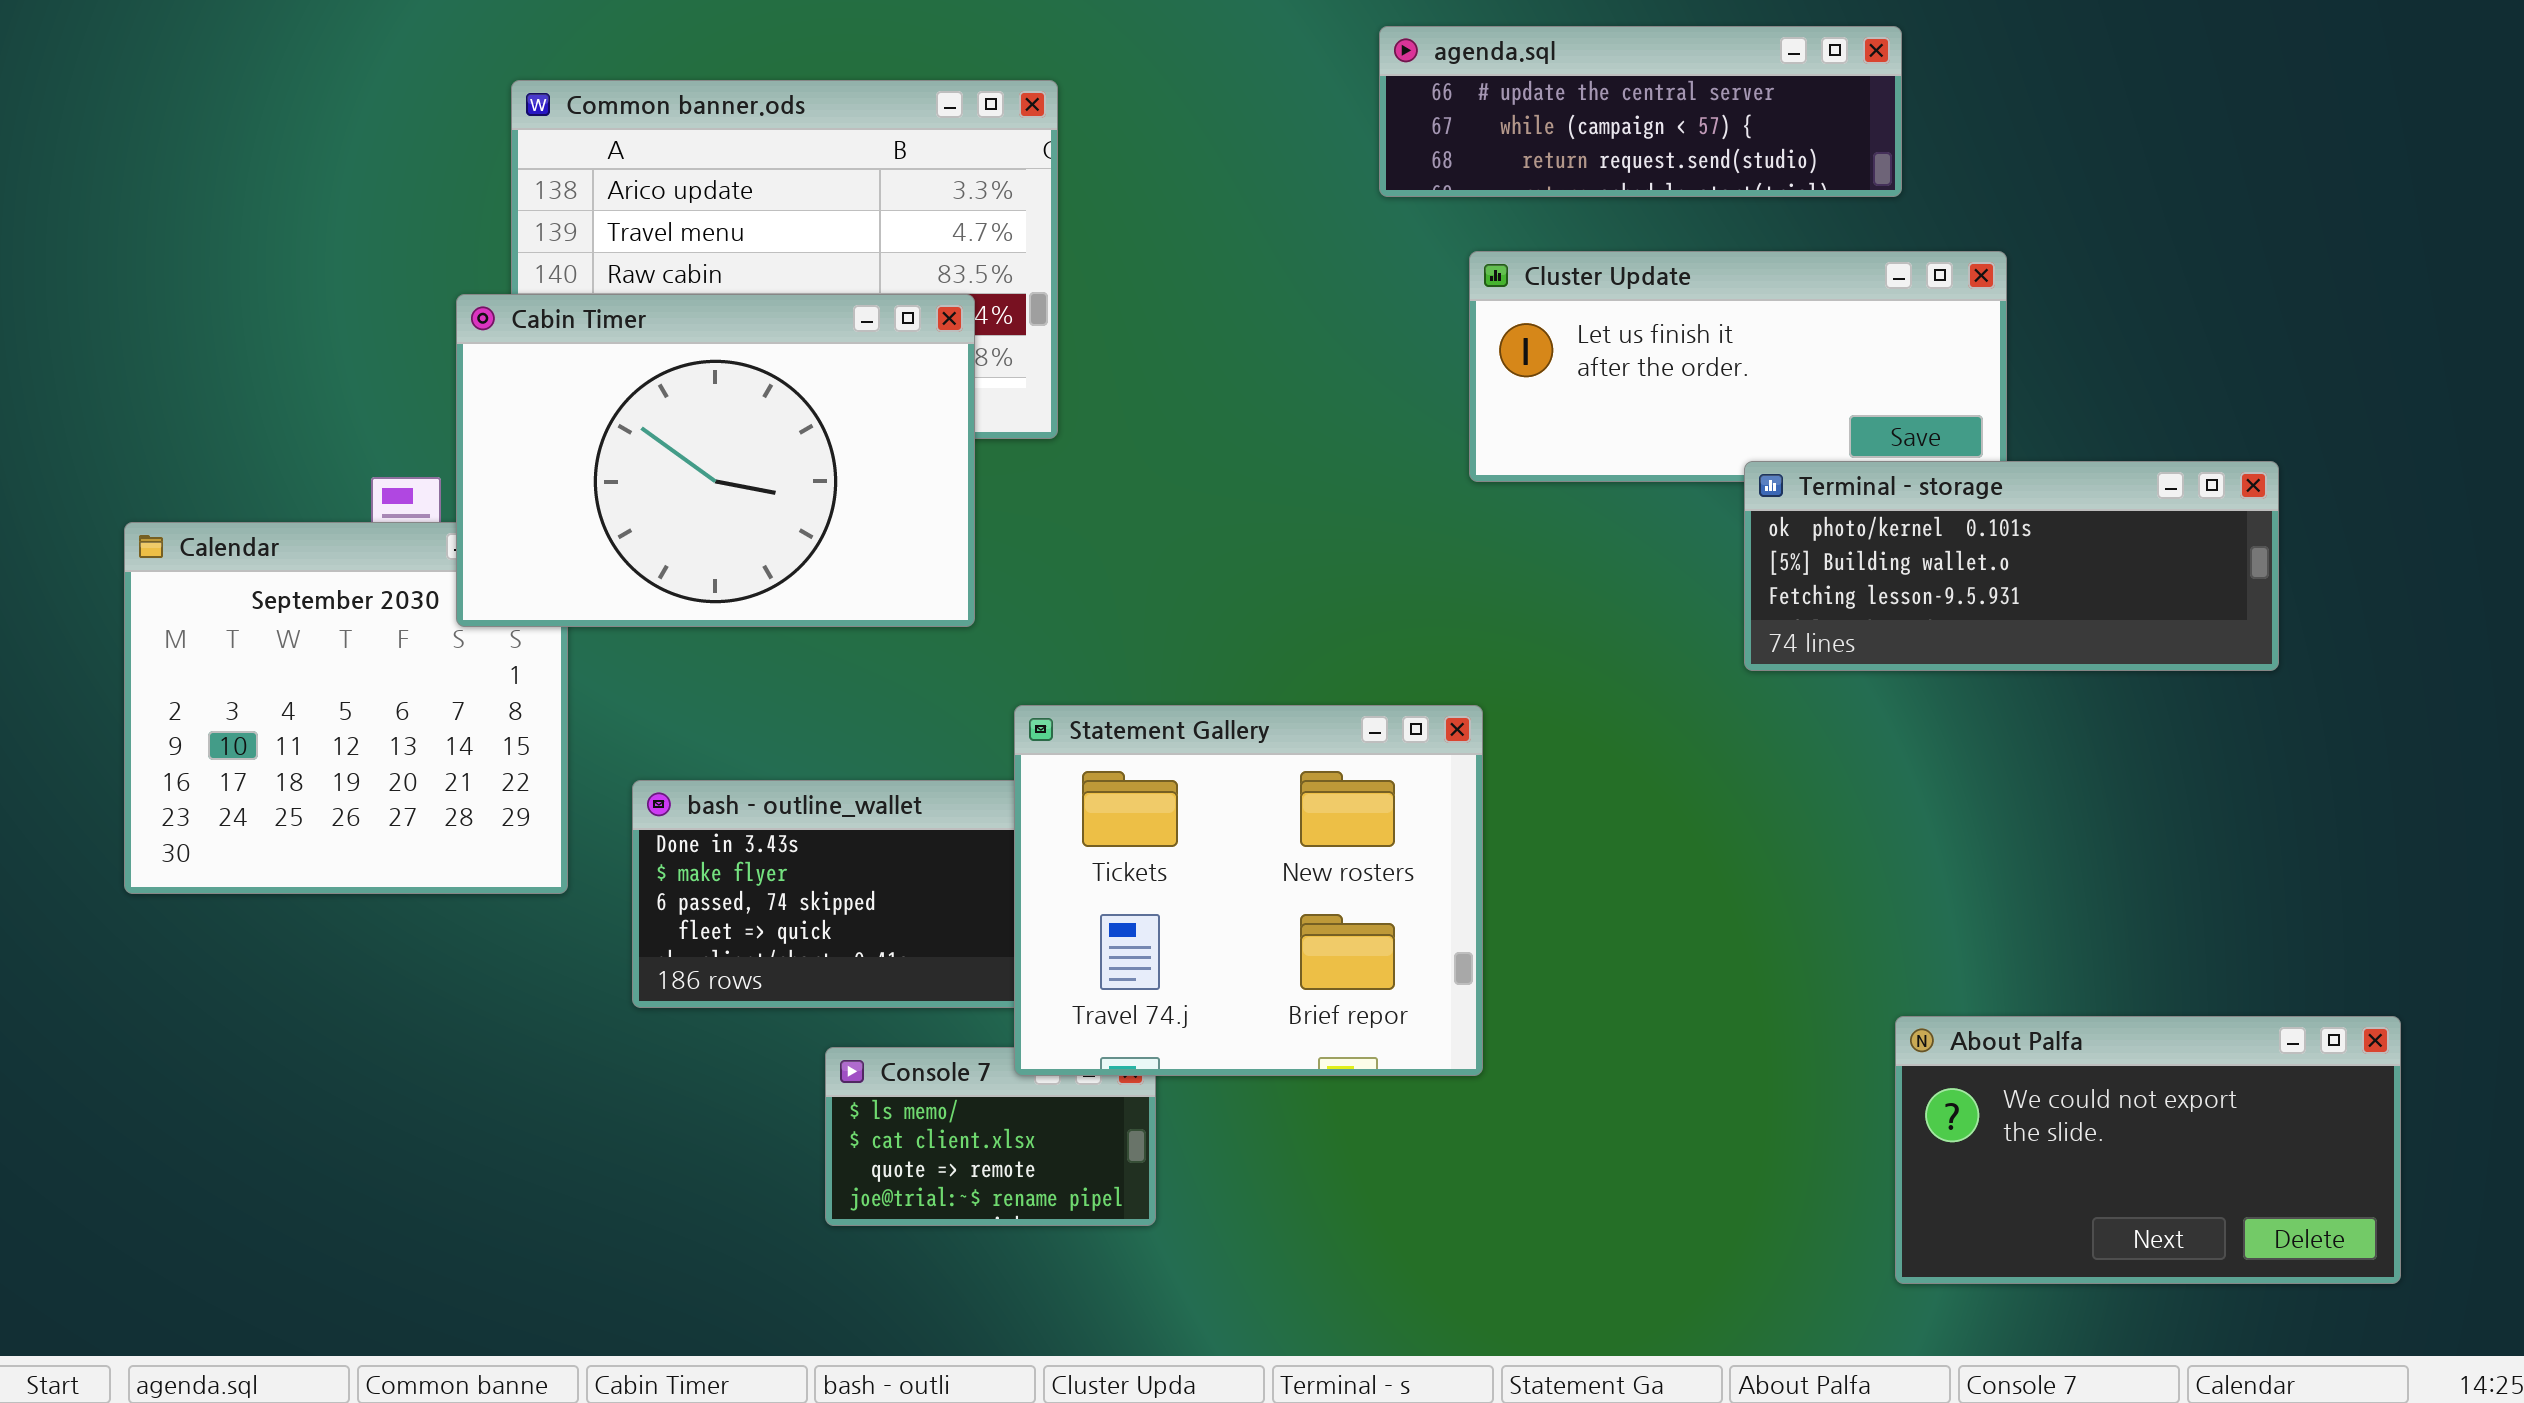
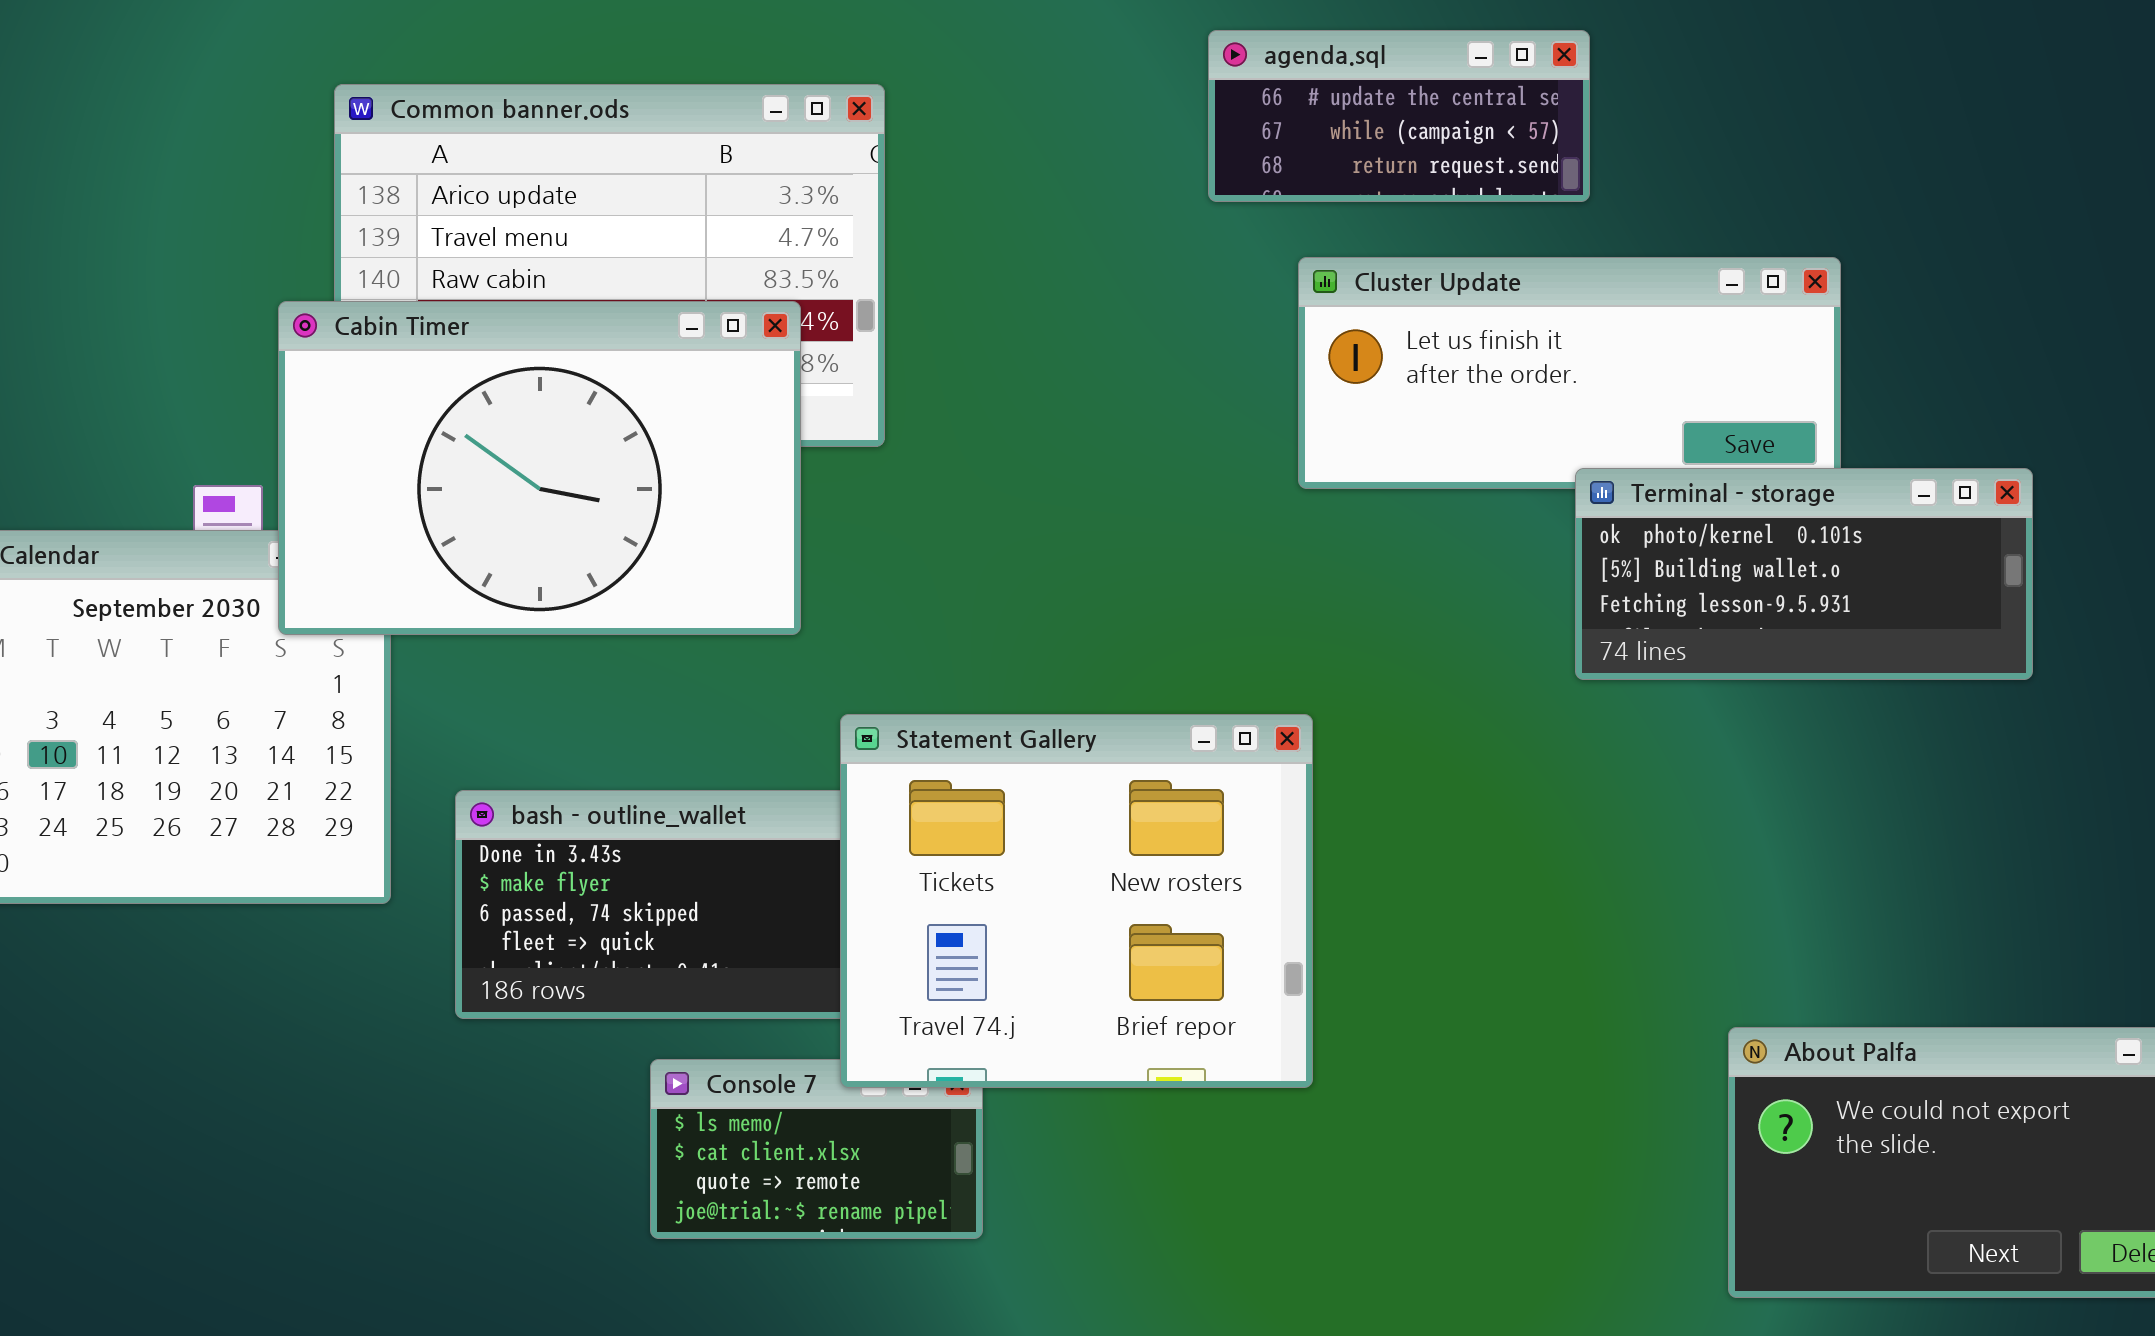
agenda.sql: [1379,26,1902,197] -> [1208,30,1590,202], resized
Terminal - storage: [1744,461,2279,671] -> [1575,468,2033,680], resized

